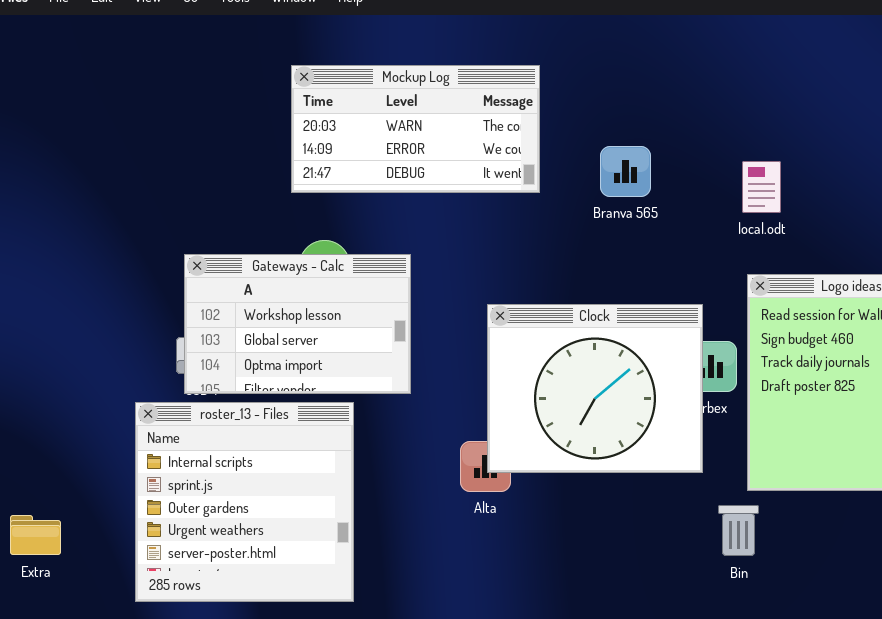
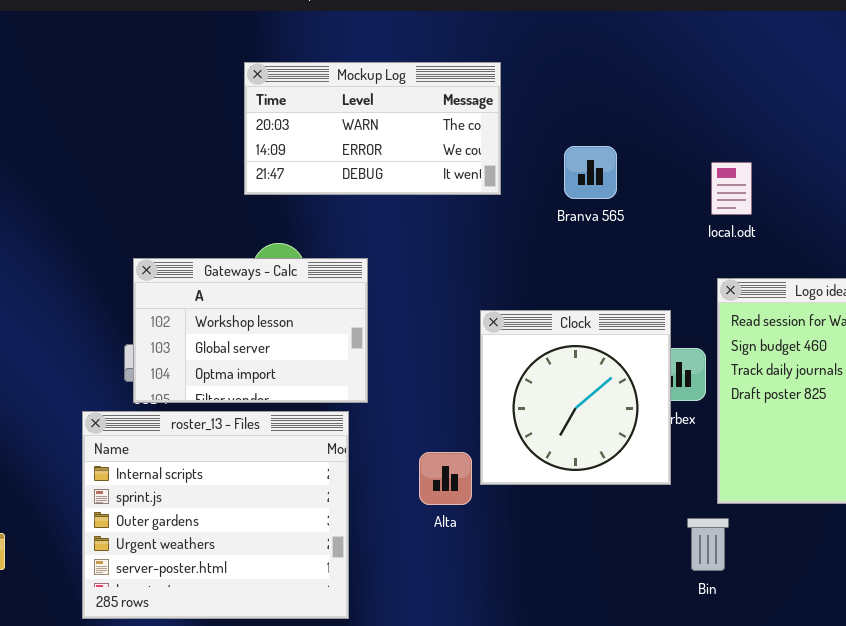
Clock: [487,304,703,473] -> [480,310,671,485], resized
roster_13 - Files: [135,402,354,602] -> [82,411,349,619], resized

